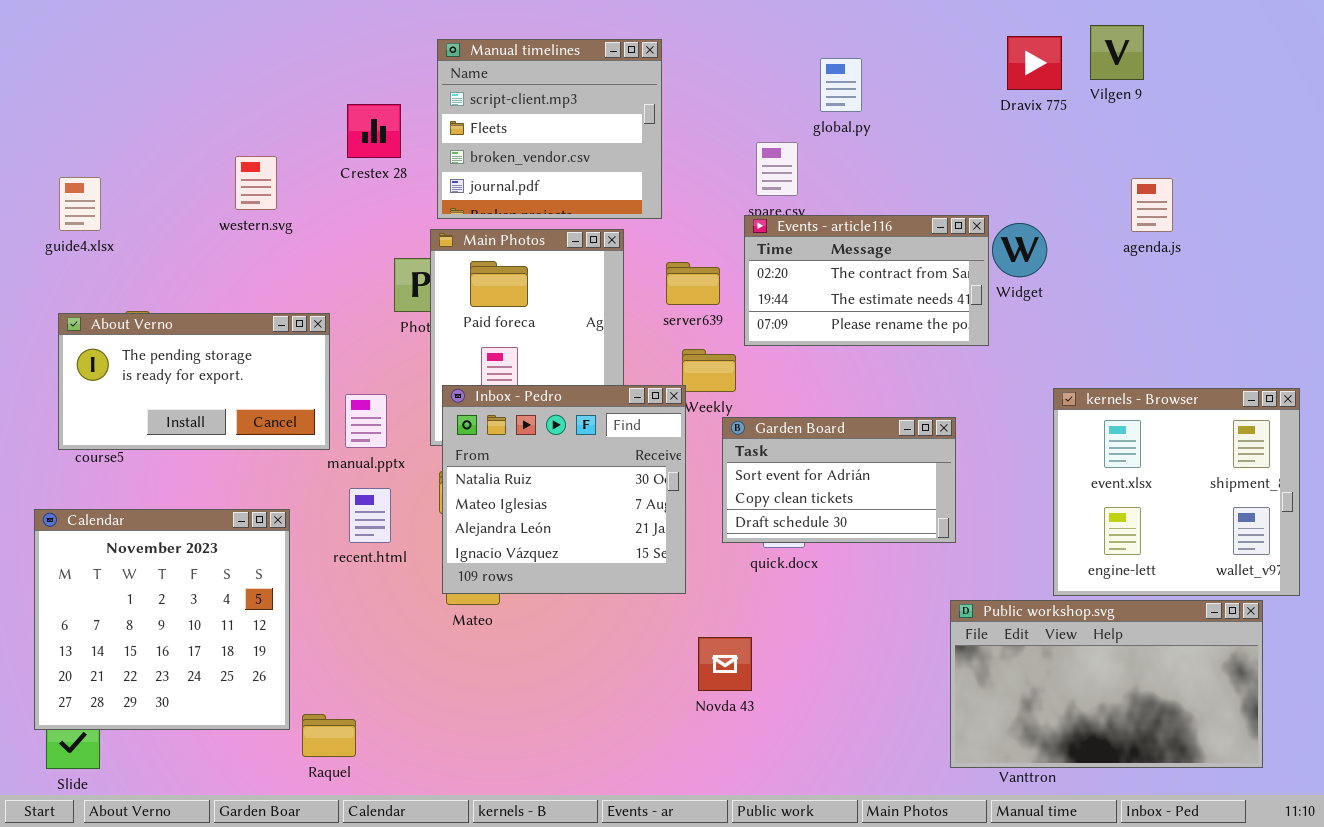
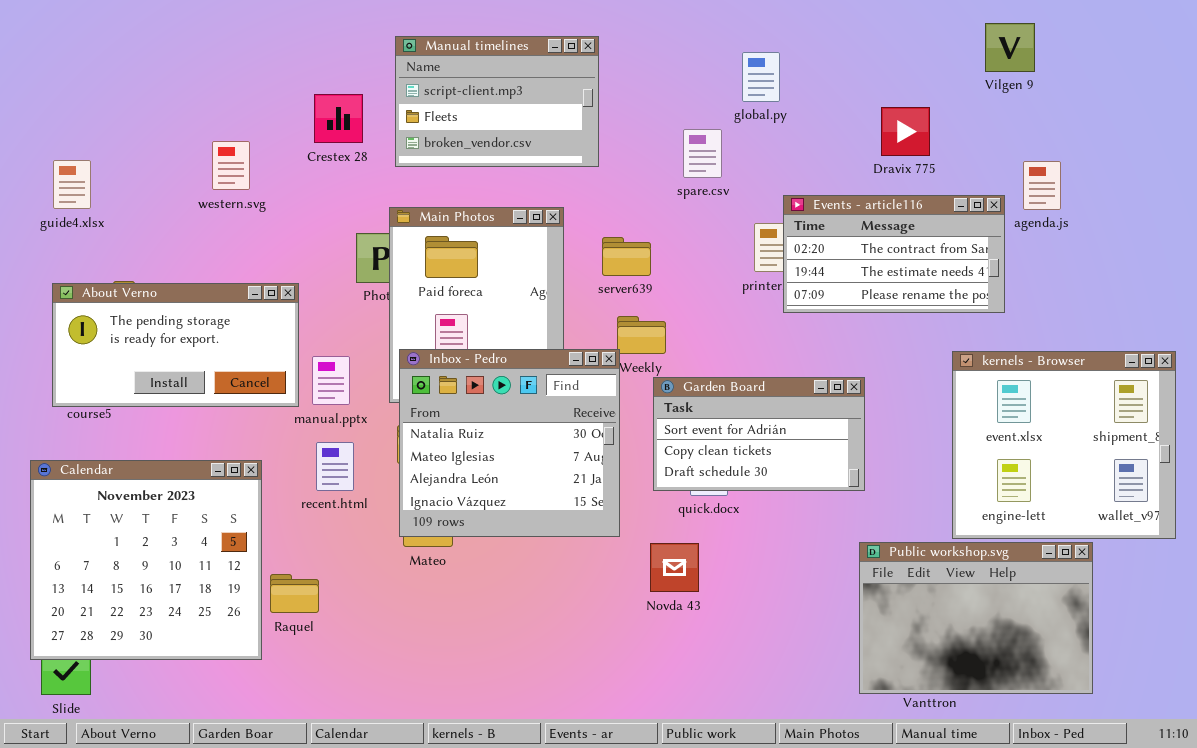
Dravix 775: [1007,36,1062,90] -> [881,107,930,156], moved
Manual timelines: [437,39,662,219] -> [395,36,599,167], resized
Events - article116: [744,215,989,346] -> [783,195,1005,313], moved
Public workshop.svg: [950,600,1263,768] -> [859,542,1093,694], resized
Novda 43: [698,637,752,691] -> [650,543,699,592], moved
Raquel: [302,714,356,757] -> [270,574,319,613], moved

